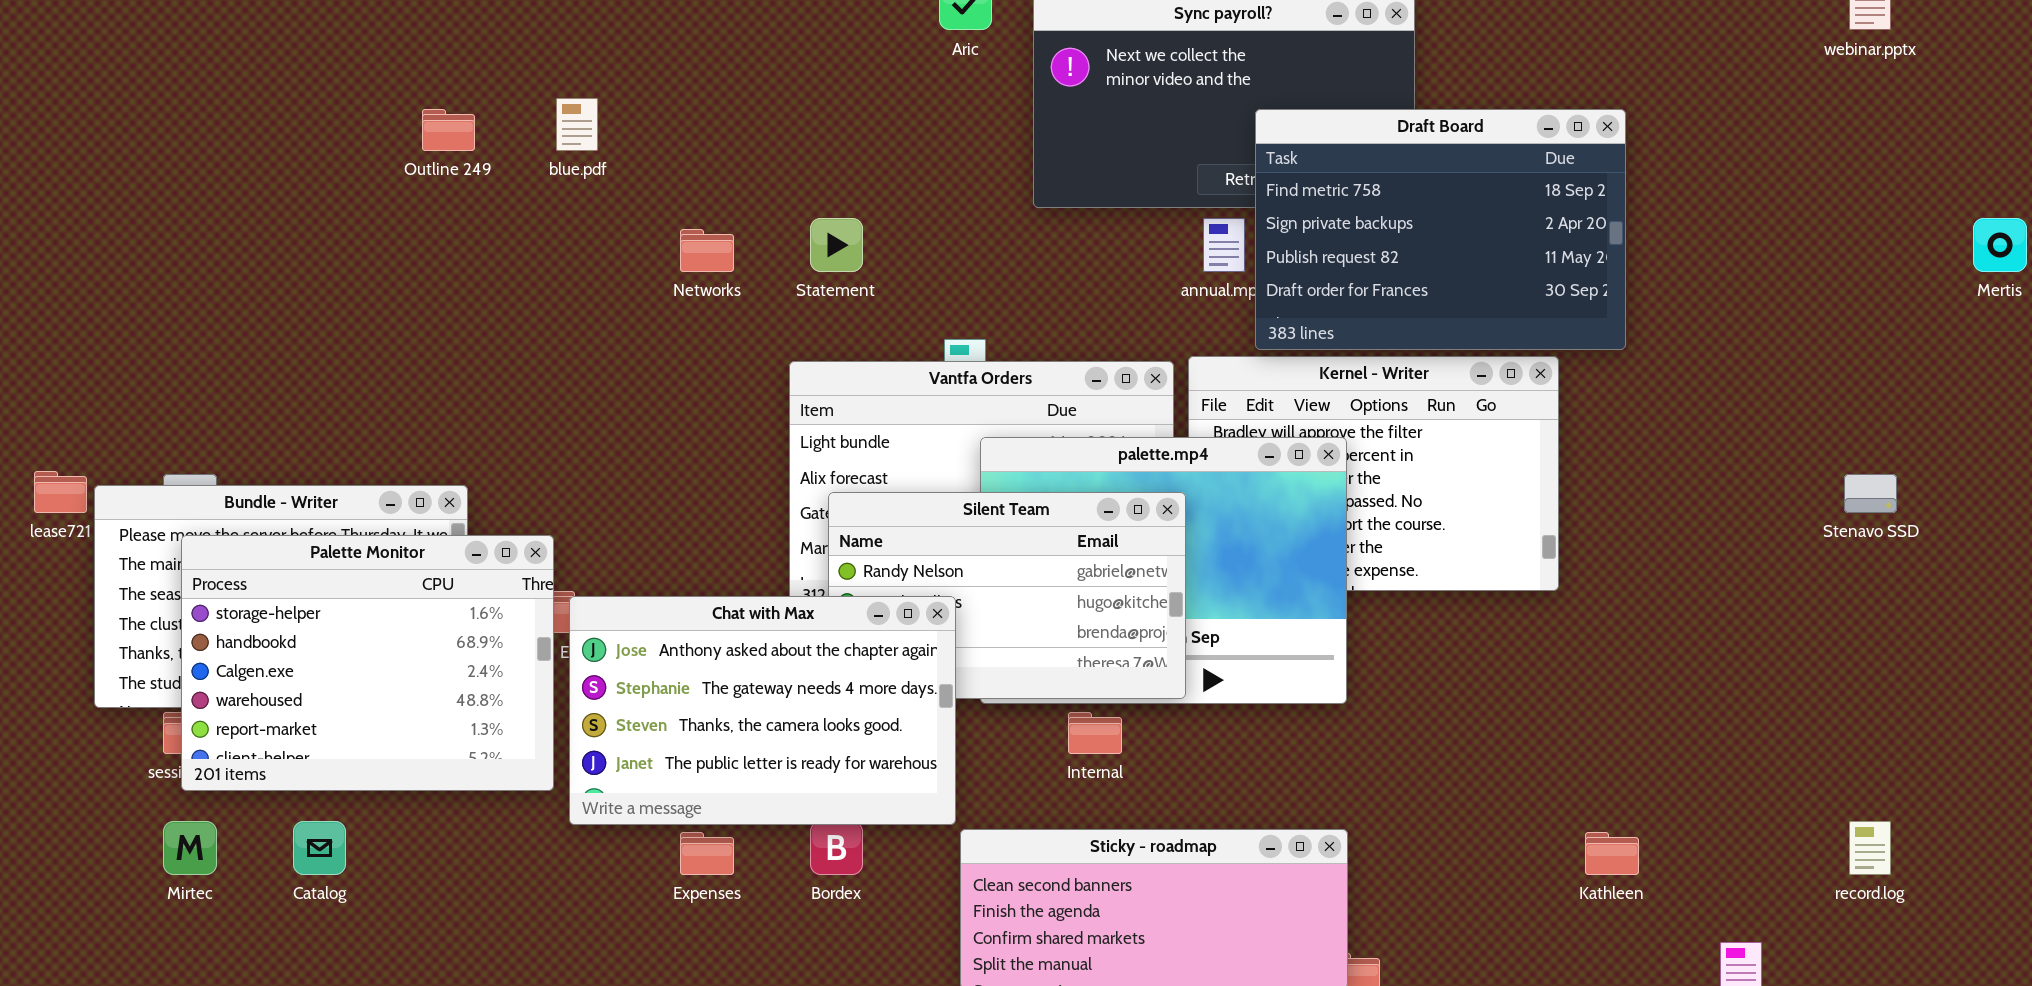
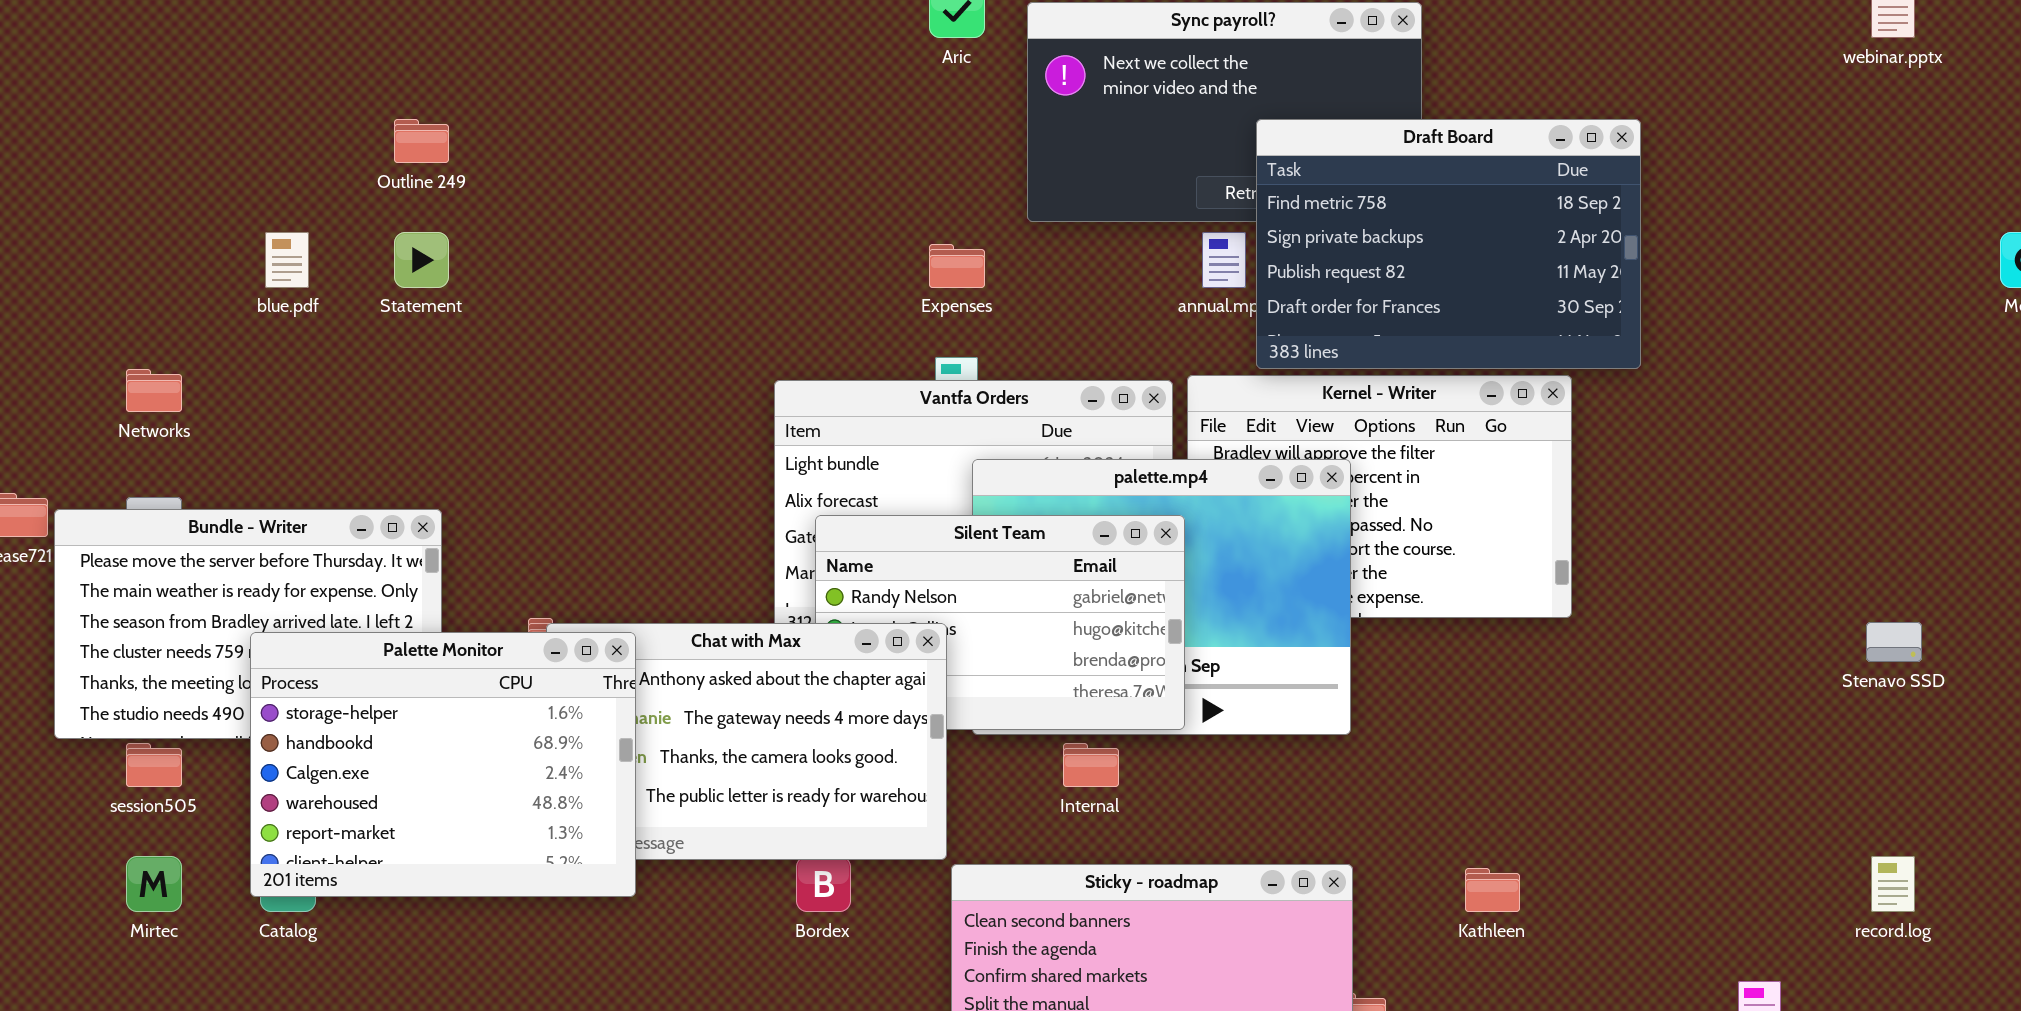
blue.pdf: [556,98,598,151] -> [265,232,309,288], moved
Statement: [810,218,863,272] -> [394,232,449,288], moved
Networks: [680,229,734,272] -> [126,369,182,412], moved
Stenavo SSD: [1844,474,1897,513] -> [1866,622,1922,662], moved
Palette Monitor: [181,535,554,791] -> [250,632,636,897], moved
Expenses: [680,832,734,875] -> [929,244,985,288], moved
Kathleen: [1585,832,1639,875] -> [1465,868,1520,912], moved

